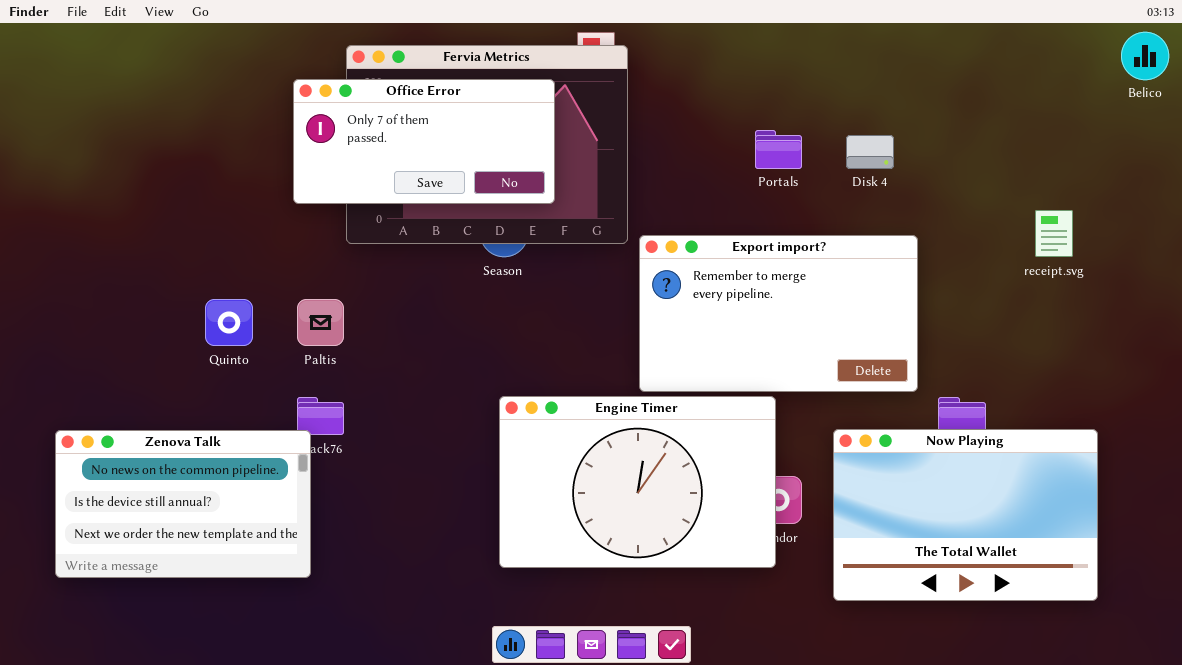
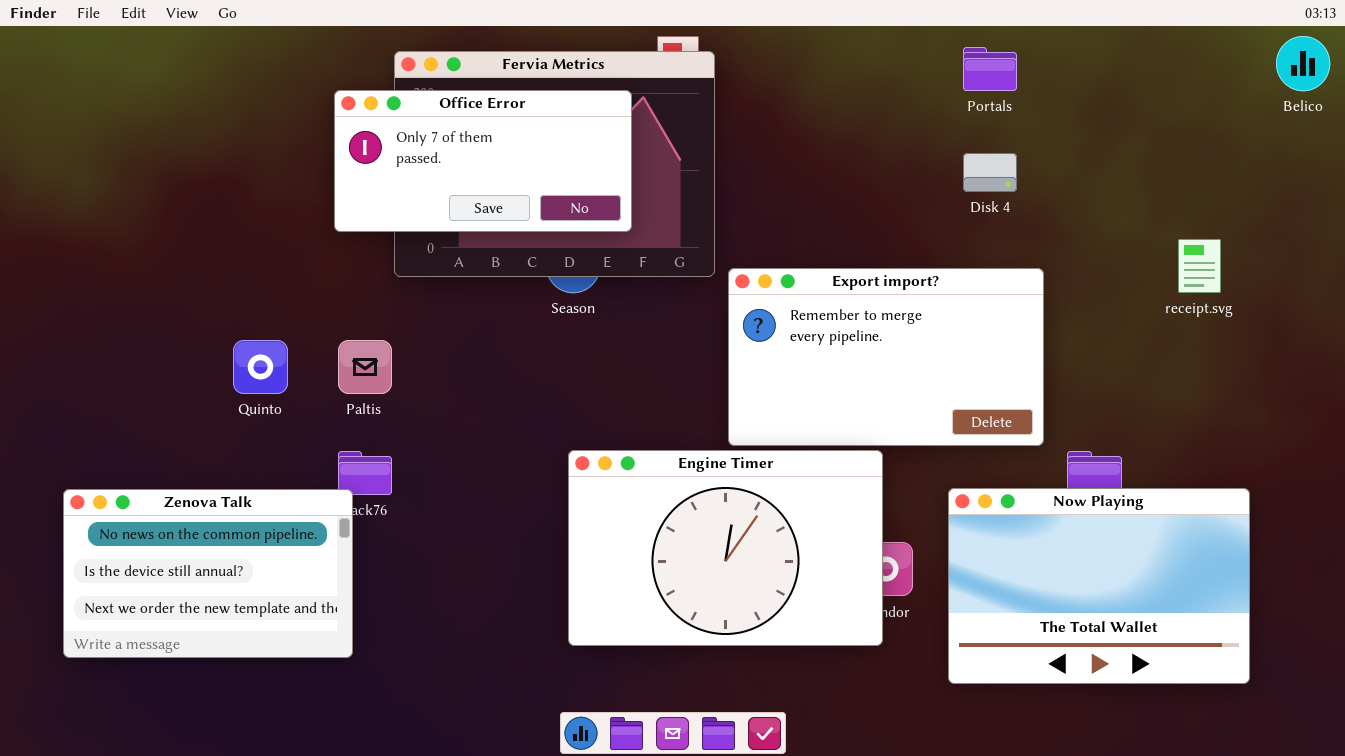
Portals: [755,130,802,169] -> [963,47,1017,91], moved

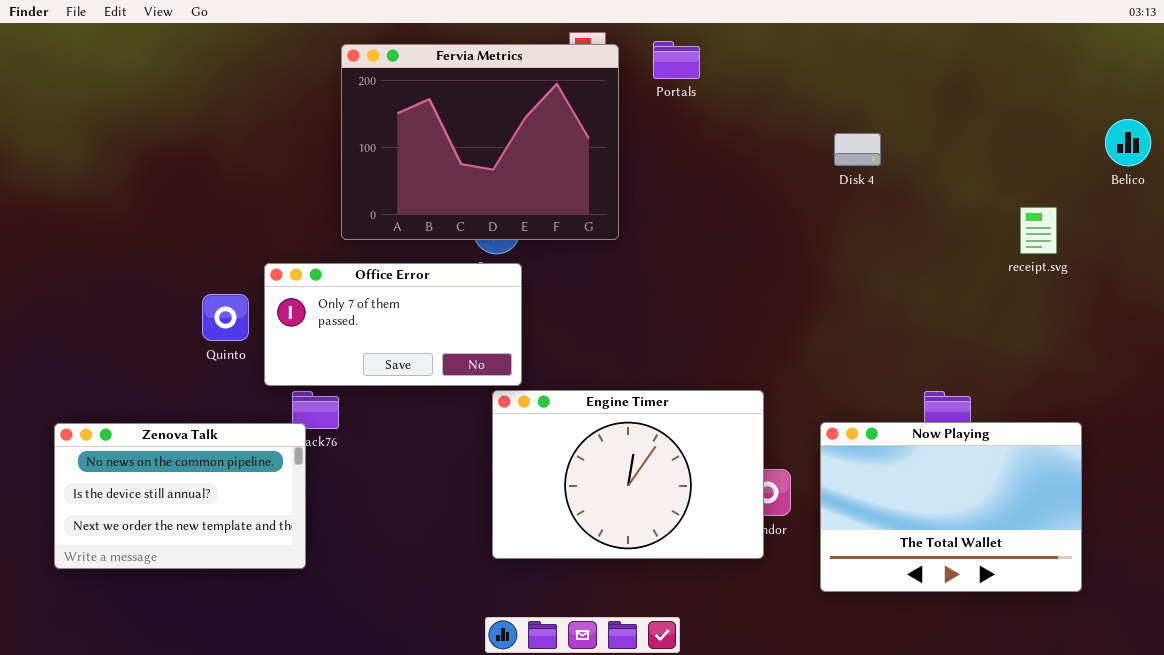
Belico: [1276,36,1330,91] -> [1105,119,1151,166], moved
Portals: [963,47,1017,91] -> [653,41,700,79], moved
Office Error: [334,90,632,232] -> [264,263,522,386], moved
Export import?: [728,268,1044,446] -> none, closed

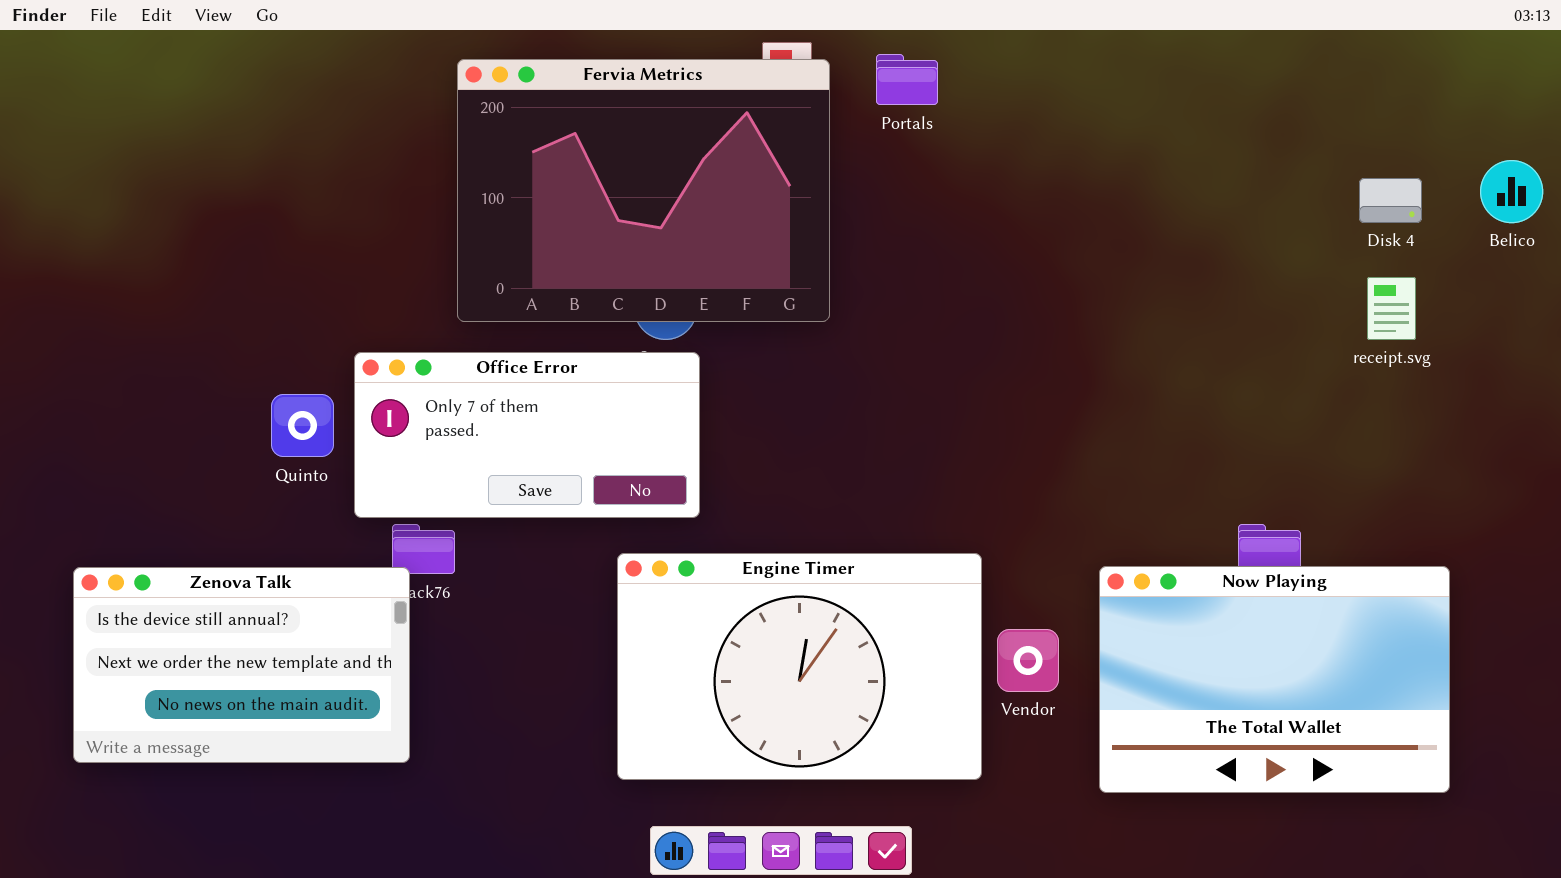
Disk 4: [834,133,881,166] -> [1359,178,1422,223], moved
Engine Timer: [492,390,764,559] -> [617,553,982,780], moved
Zenova Talk: [54,423,306,569] -> [73,567,410,763], scrolled down 1 row

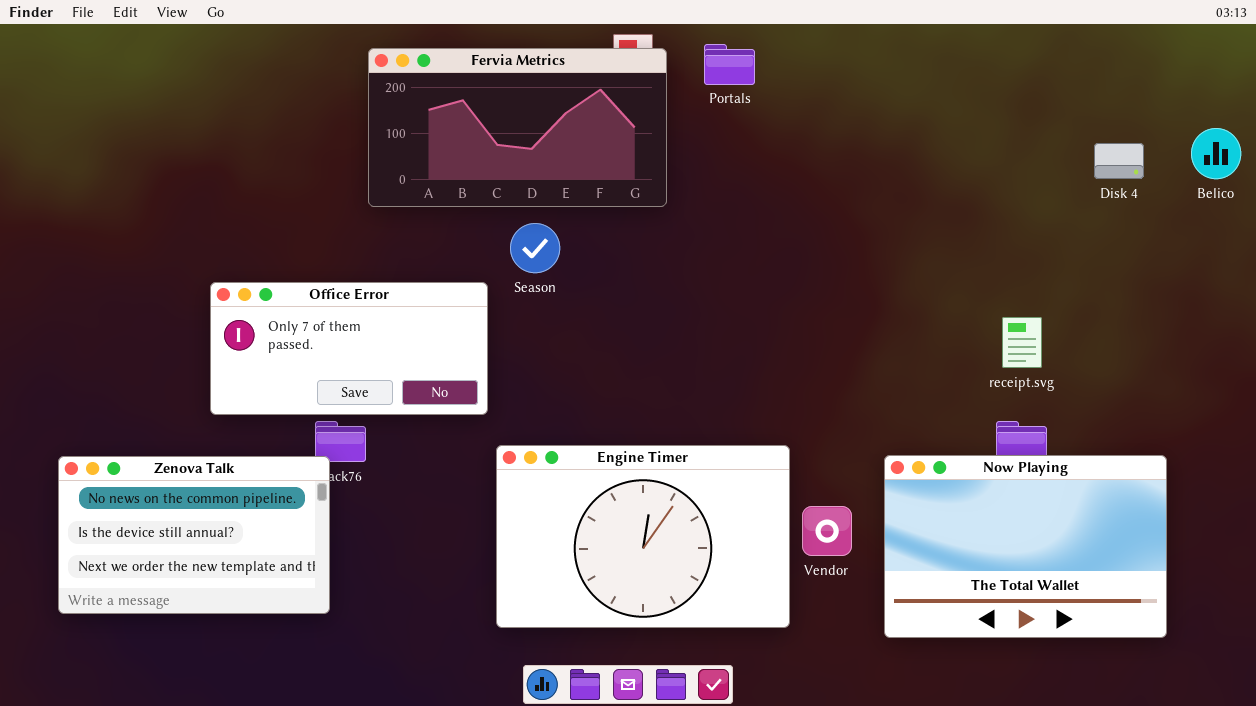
Fervia Metrics: [457,59,830,322] -> [368,48,667,207], resized
receipt.svg: [1367,277,1416,340] -> [1002,317,1042,368], moved
Office Error: [354,352,700,518] -> [210,282,488,415], moved
Zenova Talk: [73,567,410,763] -> [58,456,330,614], scrolled up 1 row

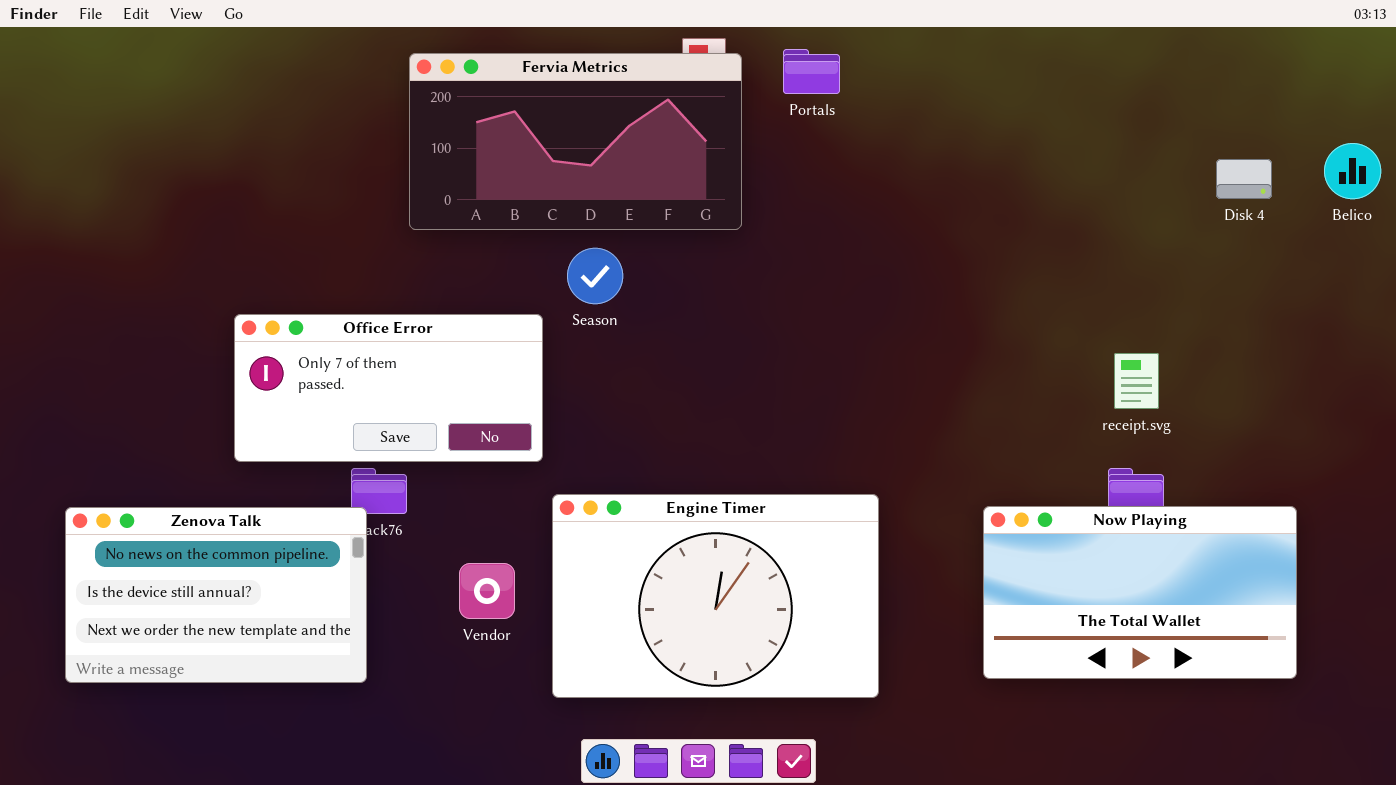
Now Playing: [884,455,1167,638] -> [983,506,1297,679], resized
Vendor: [802,506,852,556] -> [459,563,515,619], moved

